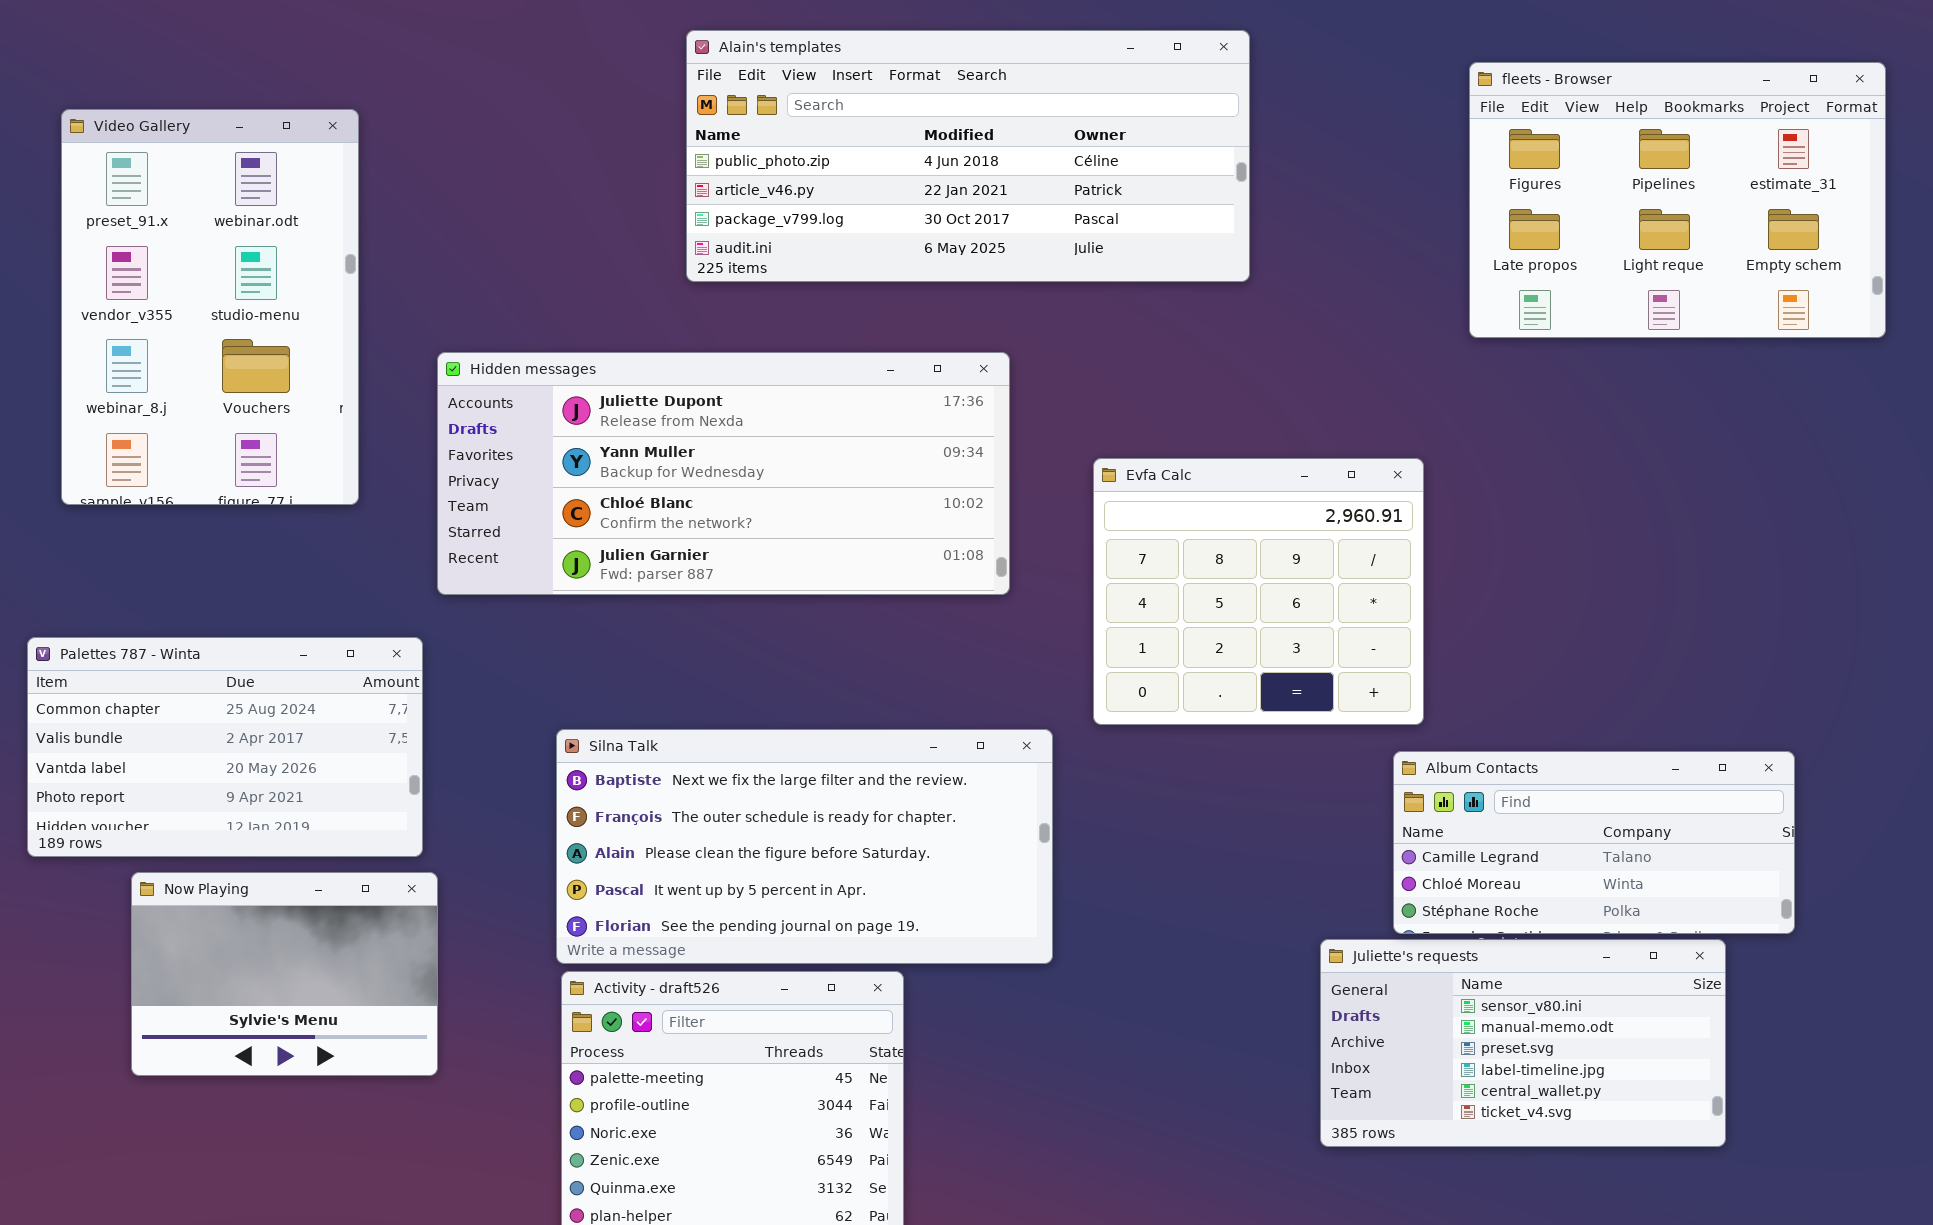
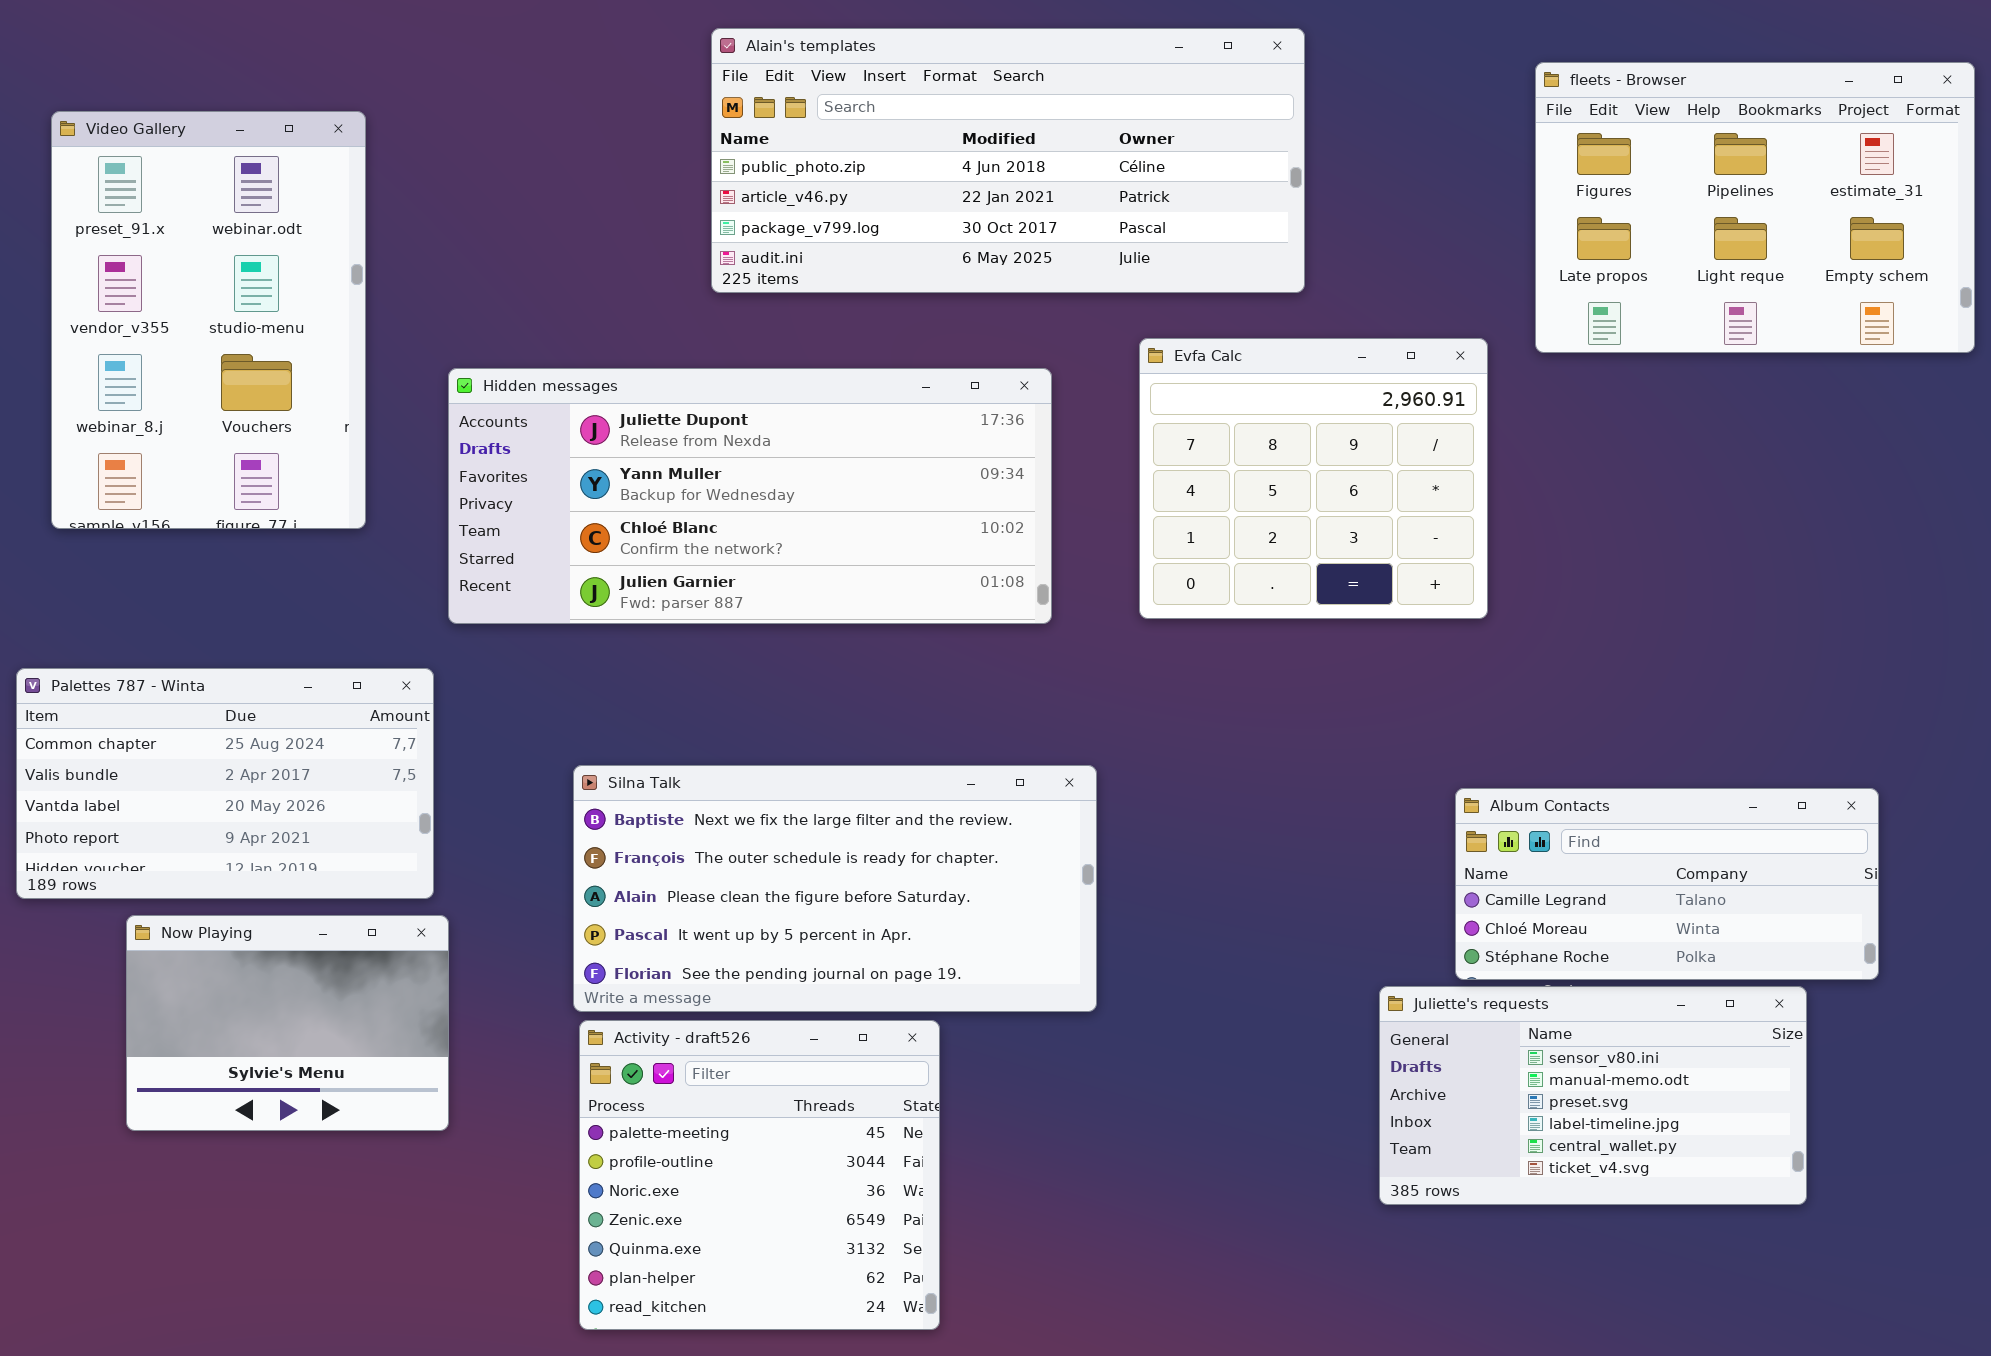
Evfa Calc: [1093,458,1424,725] -> [1139,338,1488,619], moved

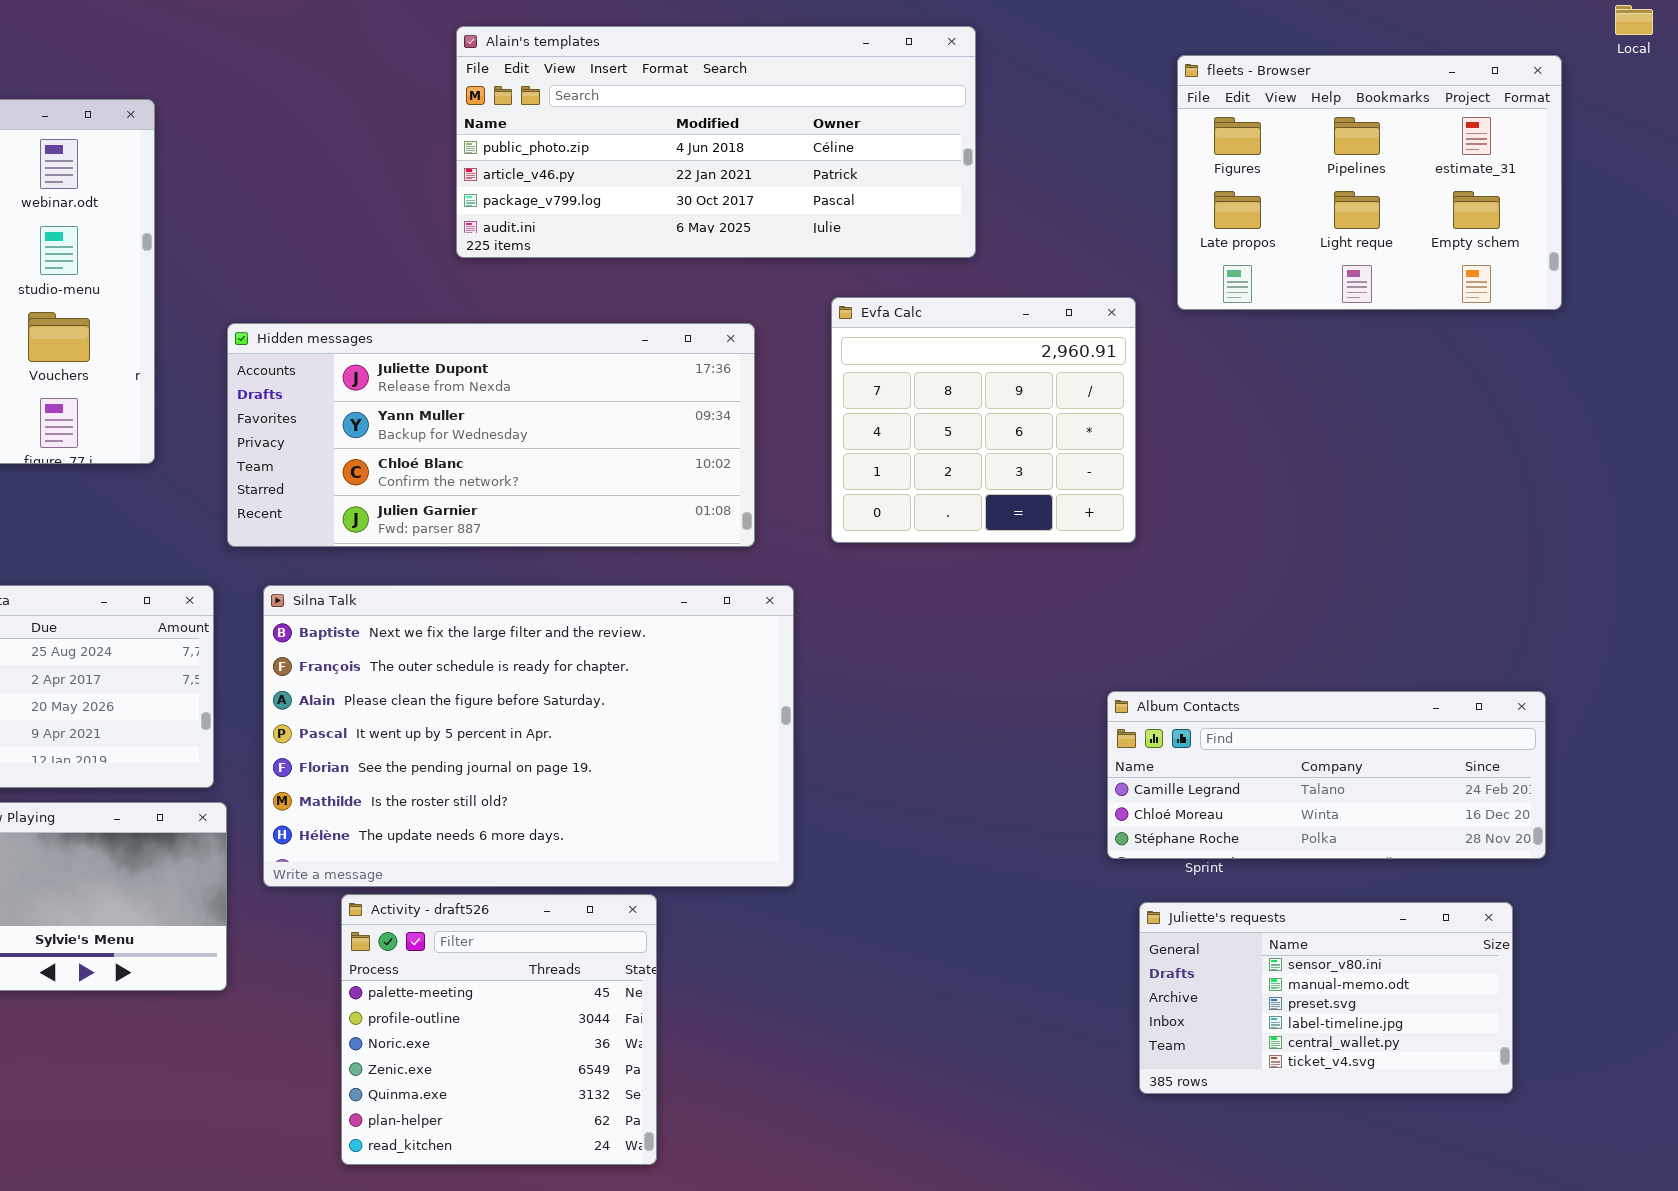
Silna Talk: [573,765,1097,1012] -> [263,585,794,887], resized
Album Contacts: [1455,788,1879,980] -> [1107,691,1546,859], resized
Juliette's requests: [1379,986,1807,1205] -> [1139,902,1513,1094], moved

